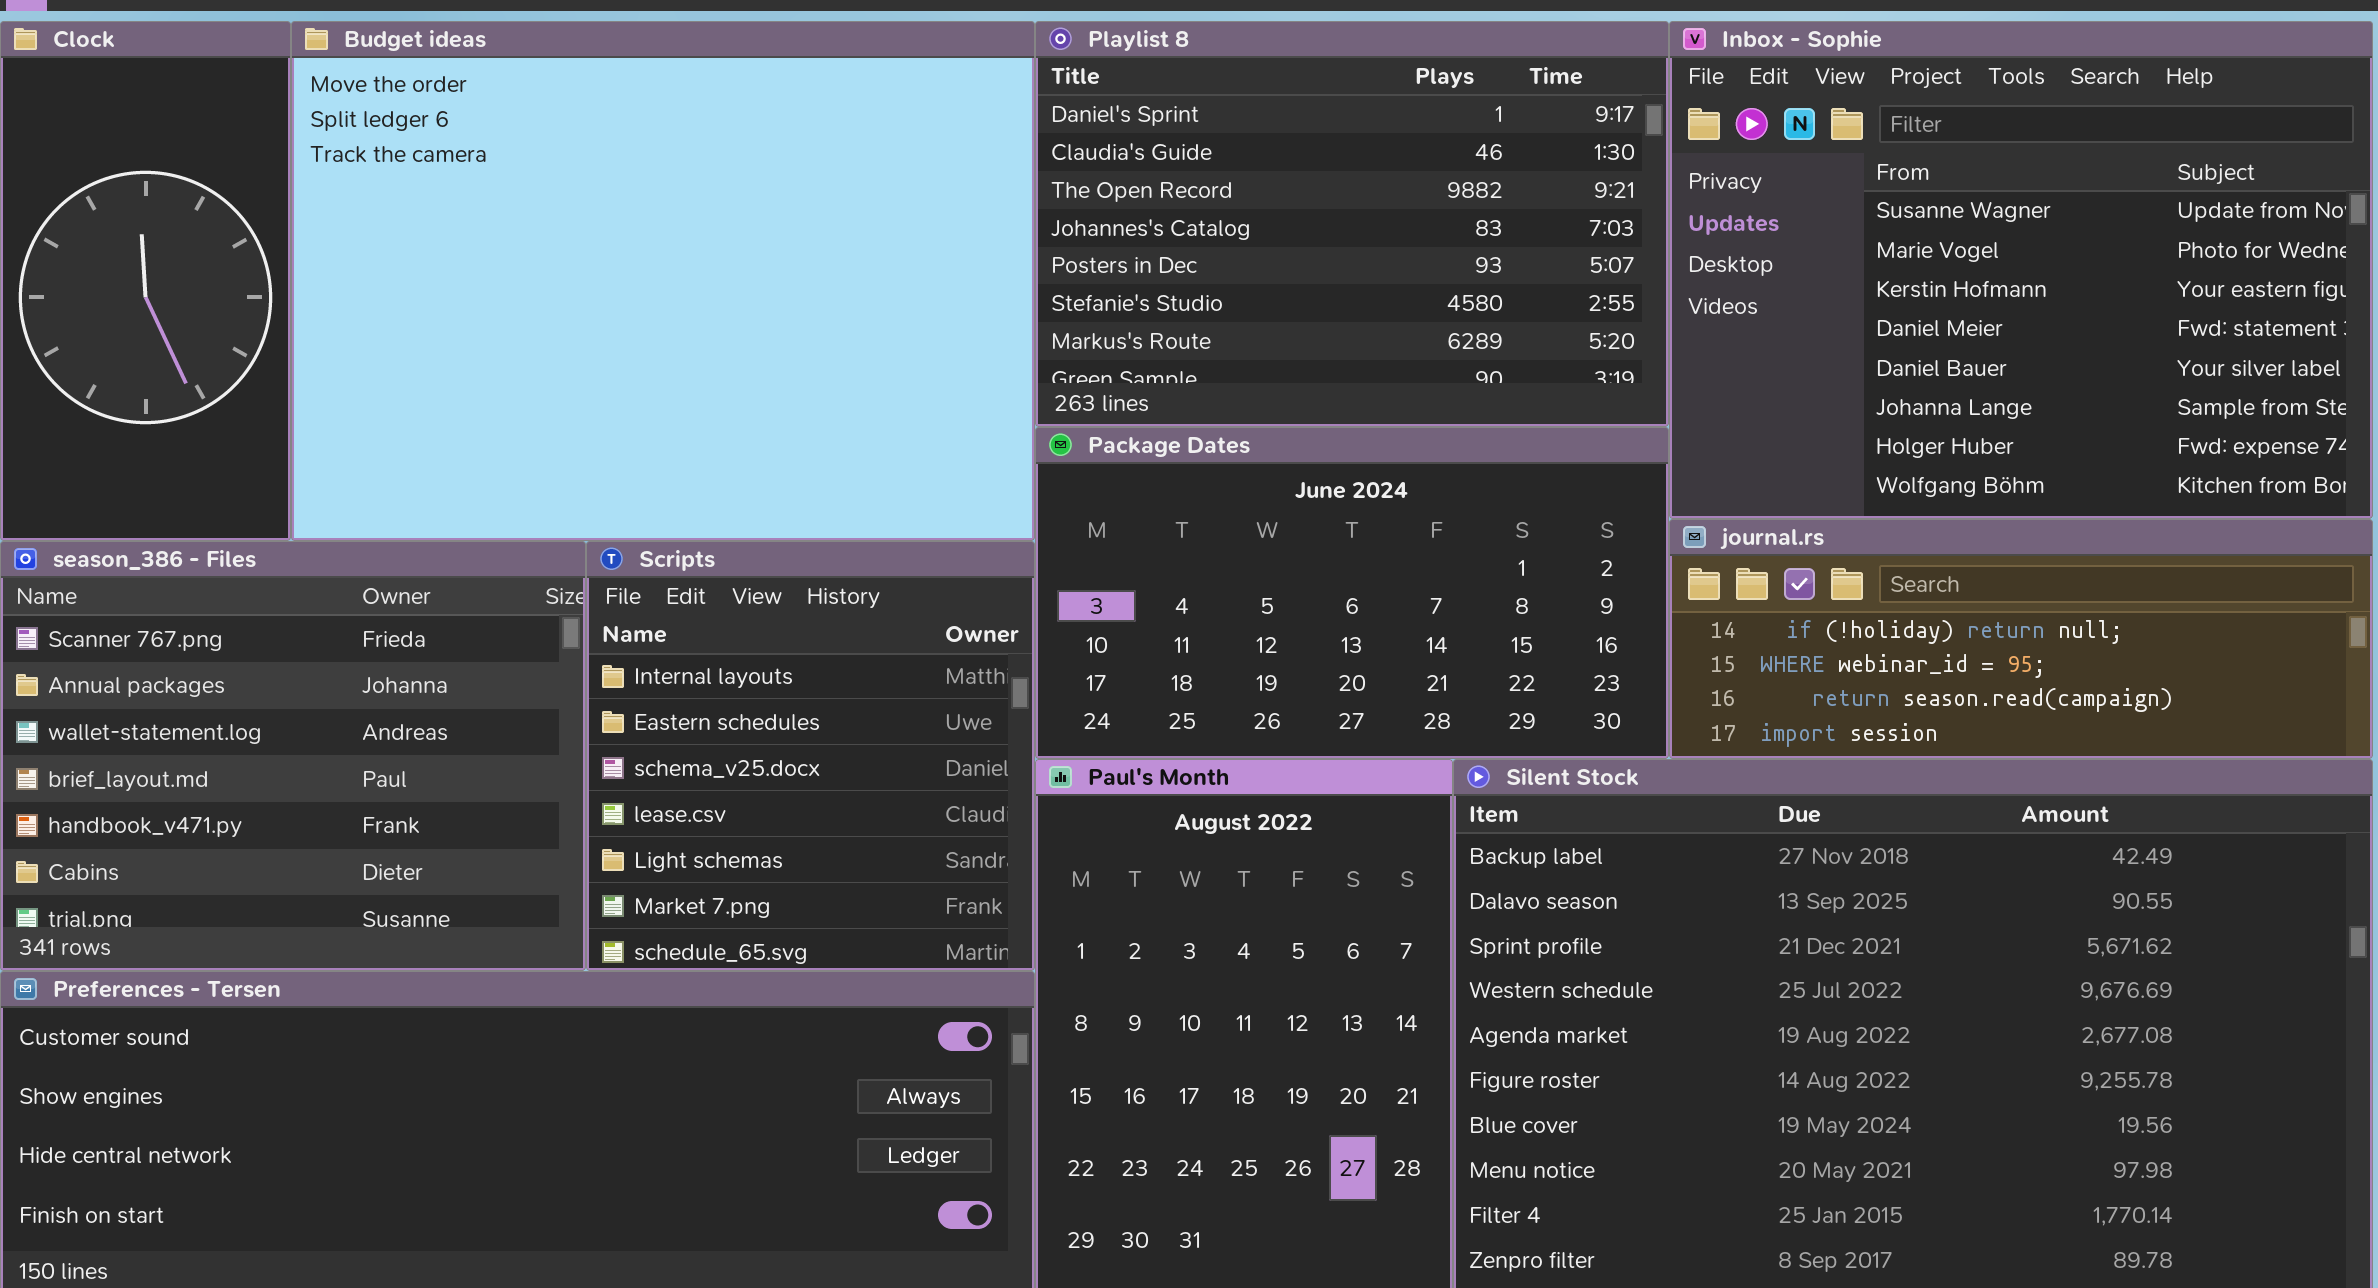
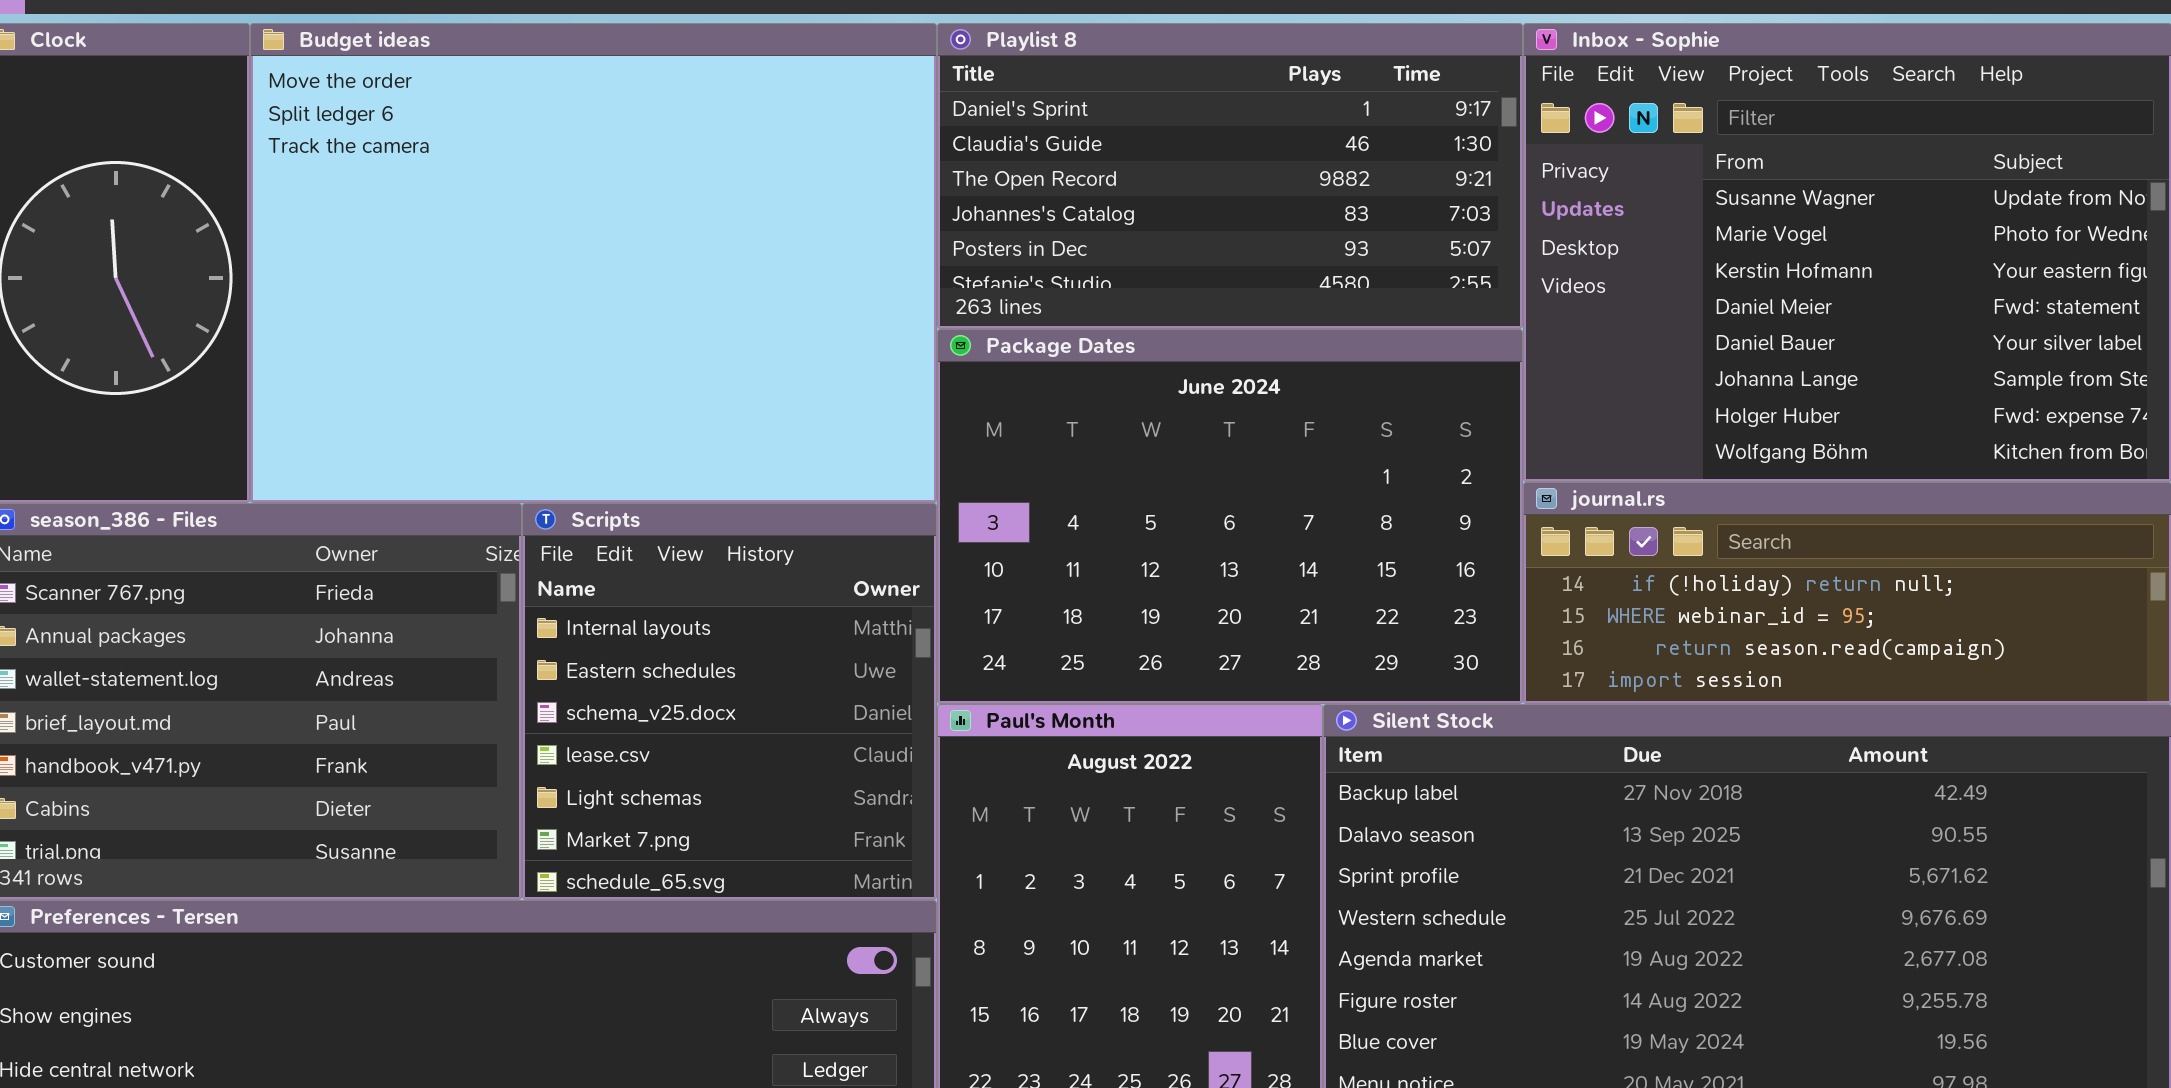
Playlist 8: [1035,21,1669,427] -> [937,23,1523,329], resized
Package Dates: [1035,427,1669,759] -> [937,329,1523,704], resized

